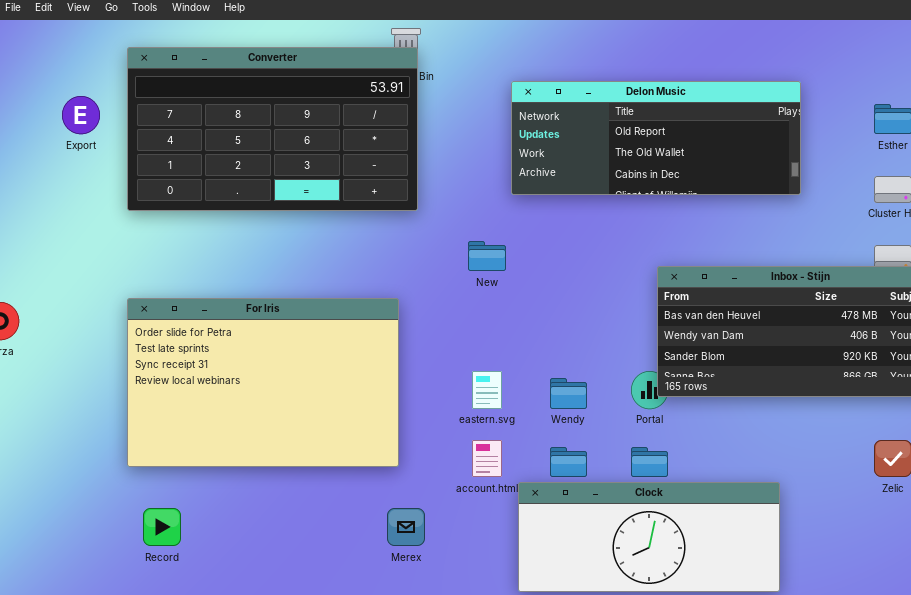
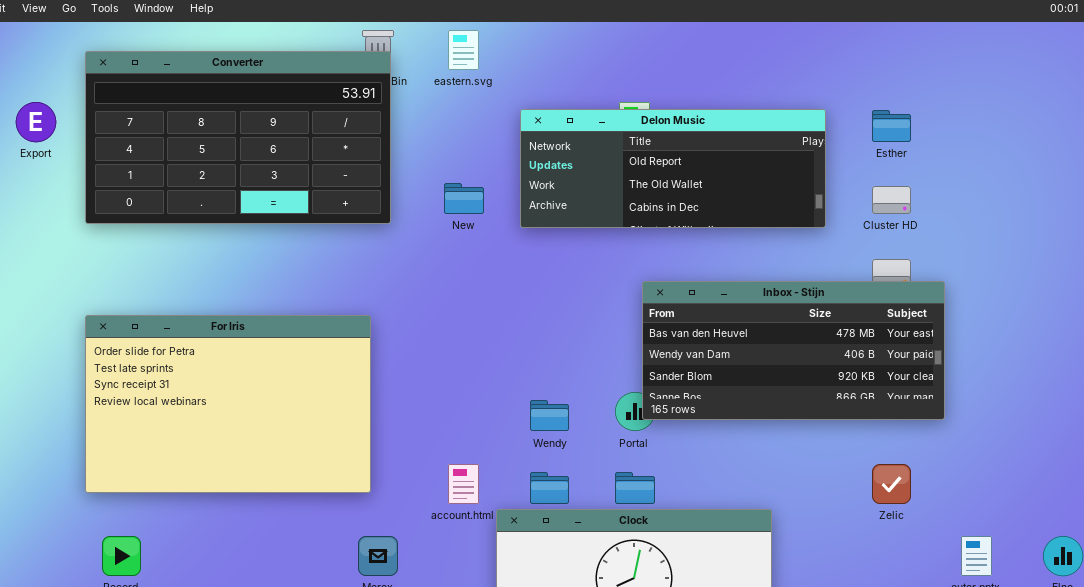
Delon Music: [511,81,801,195] -> [520,109,826,228], moved
New: [468,241,506,271] -> [444,183,484,214], moved
eastern.svg: [472,371,502,409] -> [448,30,479,70], moved

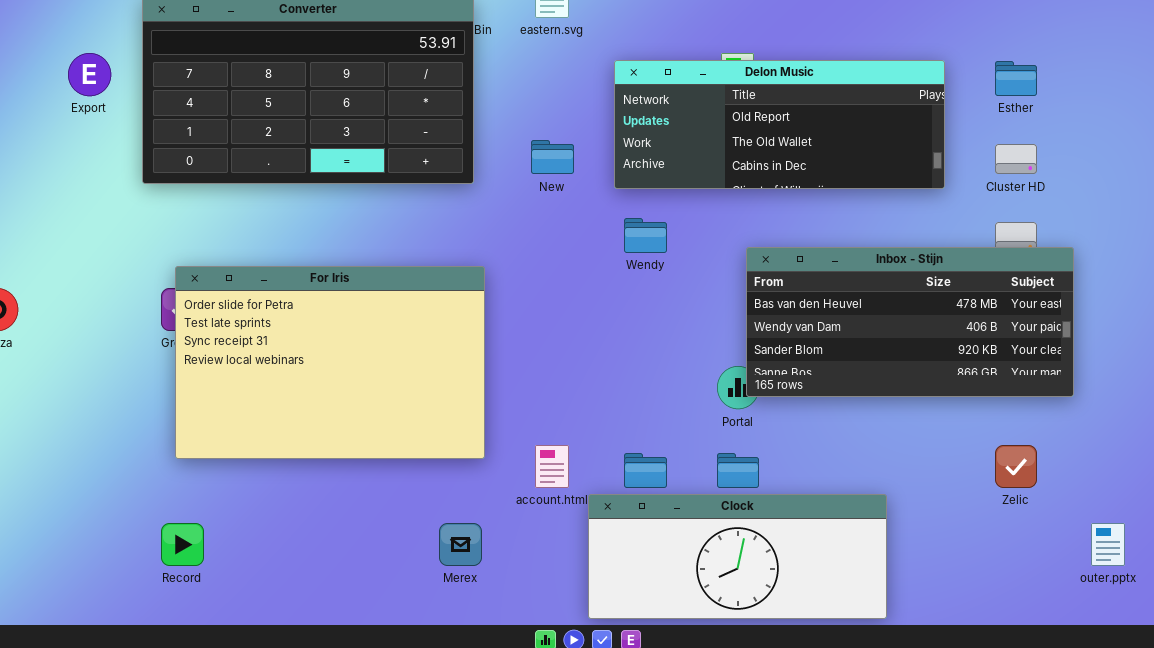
For Iris: [85,315,371,493] -> [175,266,485,459], moved
Wendy: [530,400,569,431] -> [624,218,667,253], moved

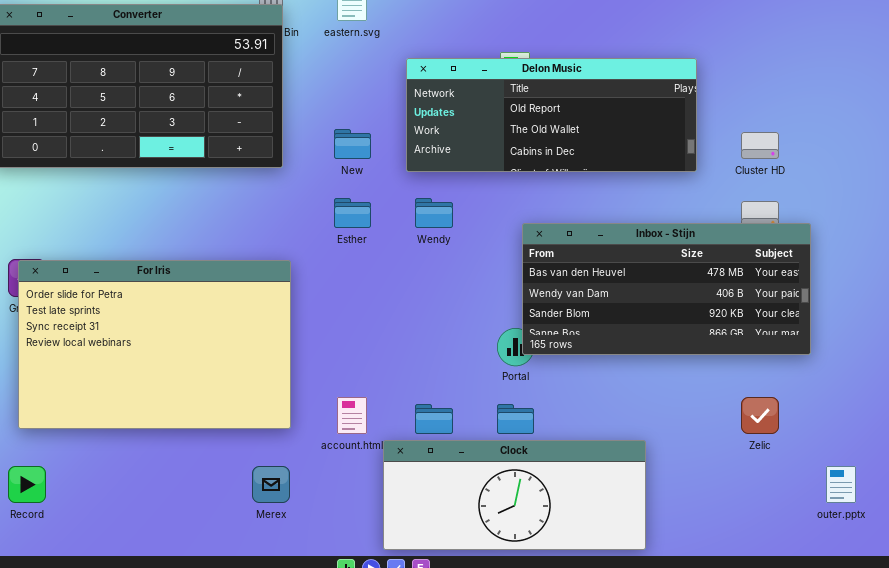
Esther: [995,61,1037,96] -> [334,198,371,228], moved
For Iris: [175,266,485,459] -> [18,260,291,429], moved

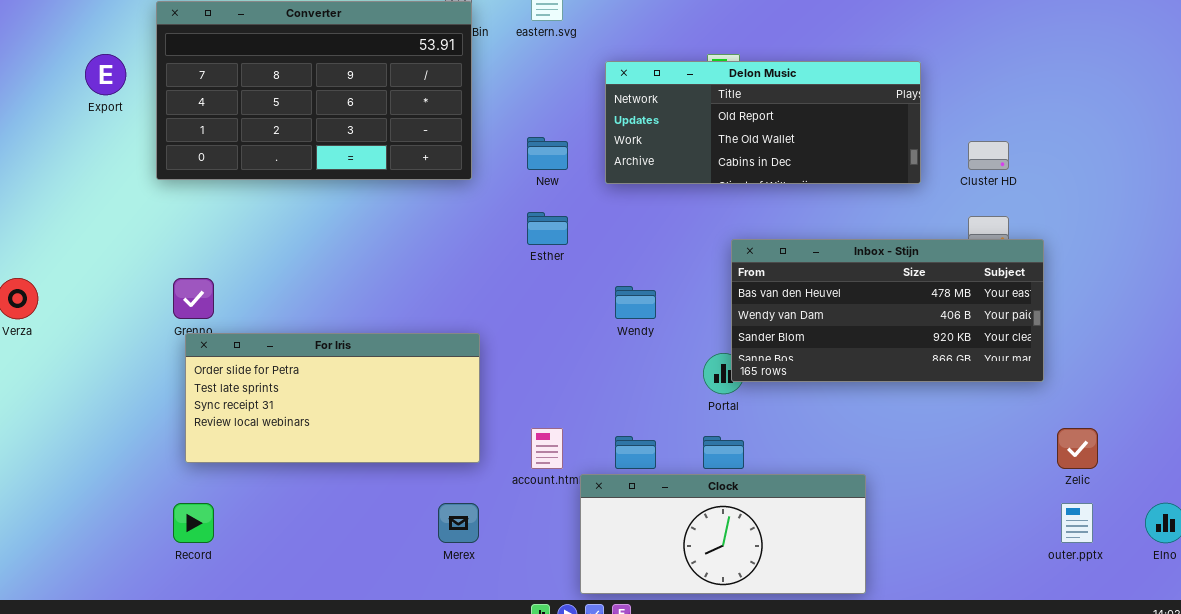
Wendy: [415,198,453,228] -> [615,286,656,319], moved
For Iris: [18,260,291,429] -> [185,333,480,463], resized
Zelic: [741,397,779,434] -> [1057,428,1098,469], moved

